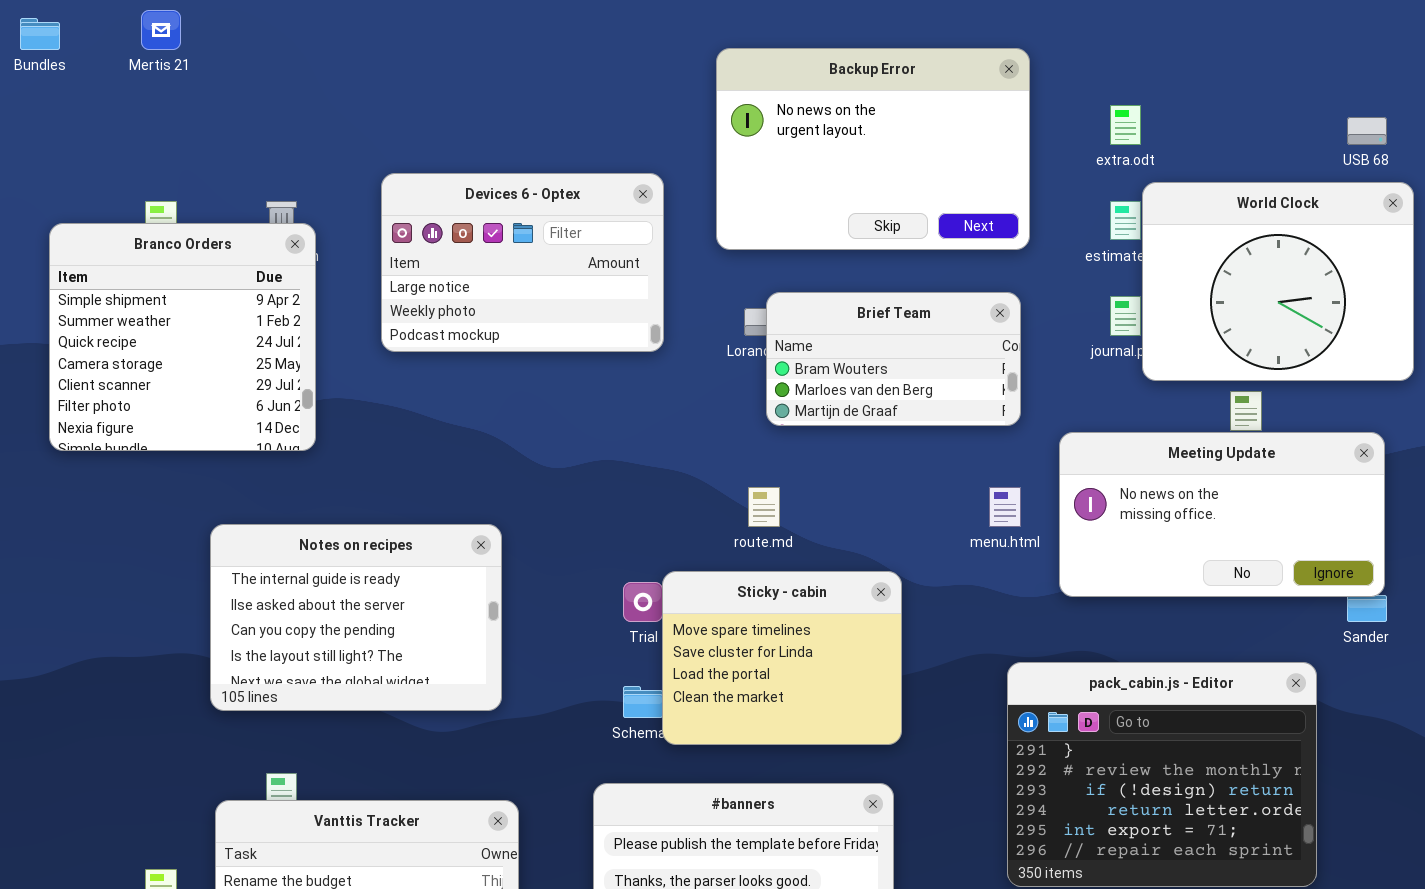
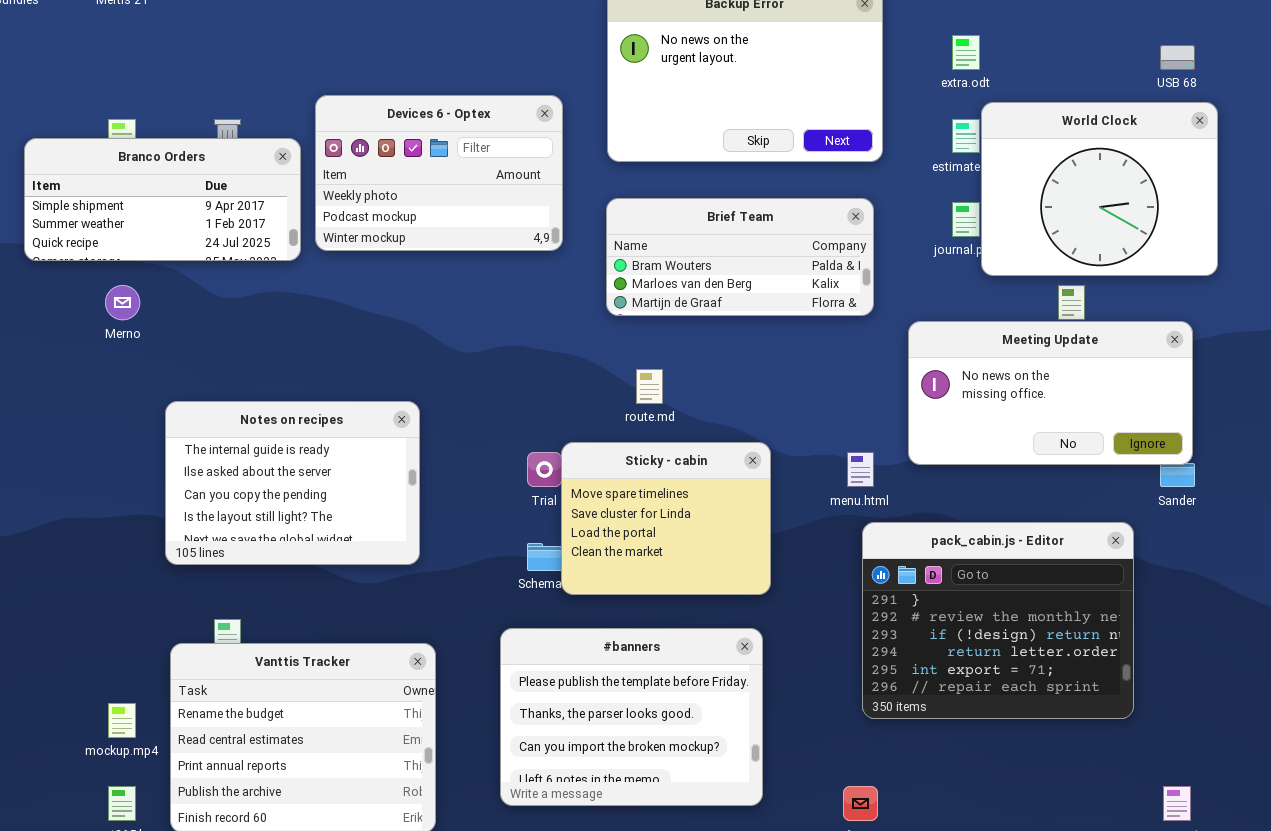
Devices 6 - Optex: [381,173,664,352] -> [315,95,563,251], scrolled down 1 row
Branco Orders: [49,223,316,451] -> [24,138,301,261], resized
Brief Team: [766,292,1021,426] -> [606,198,874,316], resized
menu.html: [989,487,1021,527] -> [847,452,874,487], moved

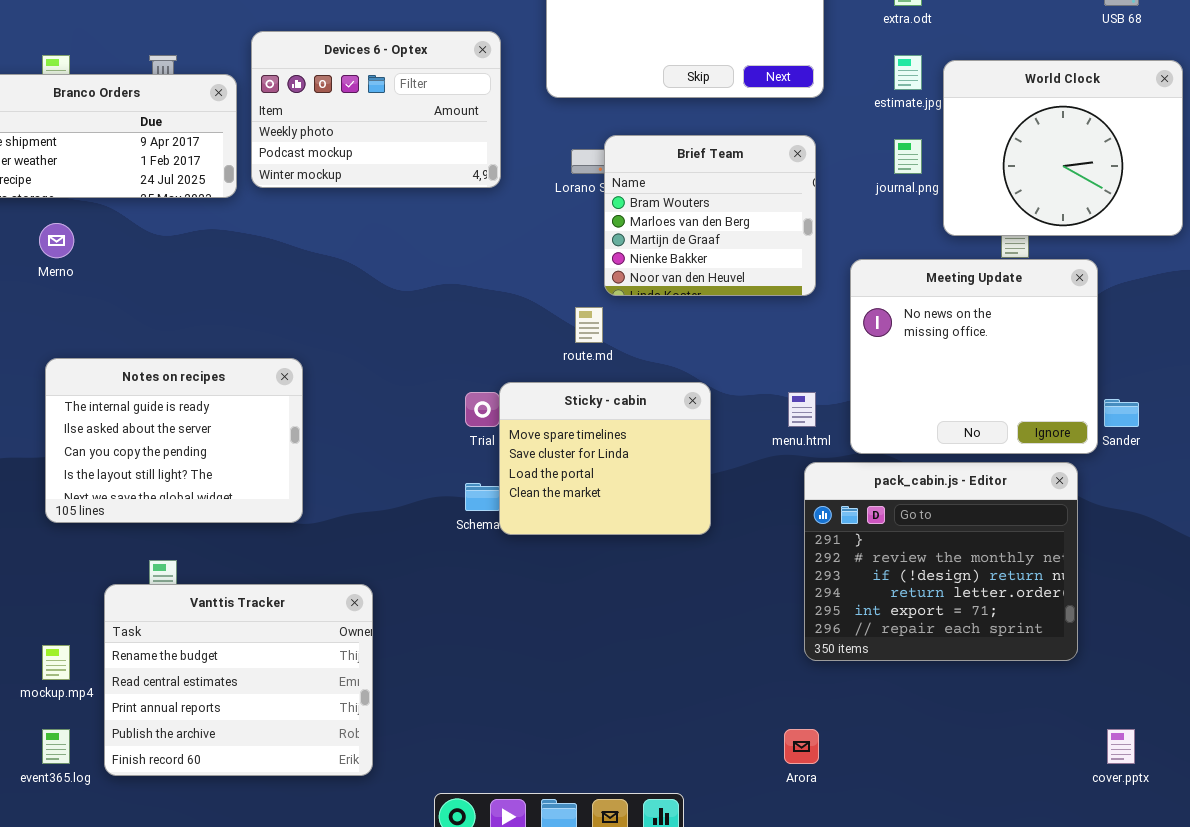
World Clock: [981,102,1218,276] -> [943,60,1183,236], moved
Brief Team: [606,198,874,316] -> [604,135,816,296], resized
Meeting Update: [908,321,1193,465] -> [850,259,1098,454], resized
Notes on recipes: [165,401,420,565] -> [45,358,303,523], moved
#banners: [500,628,763,806] -> none, closed

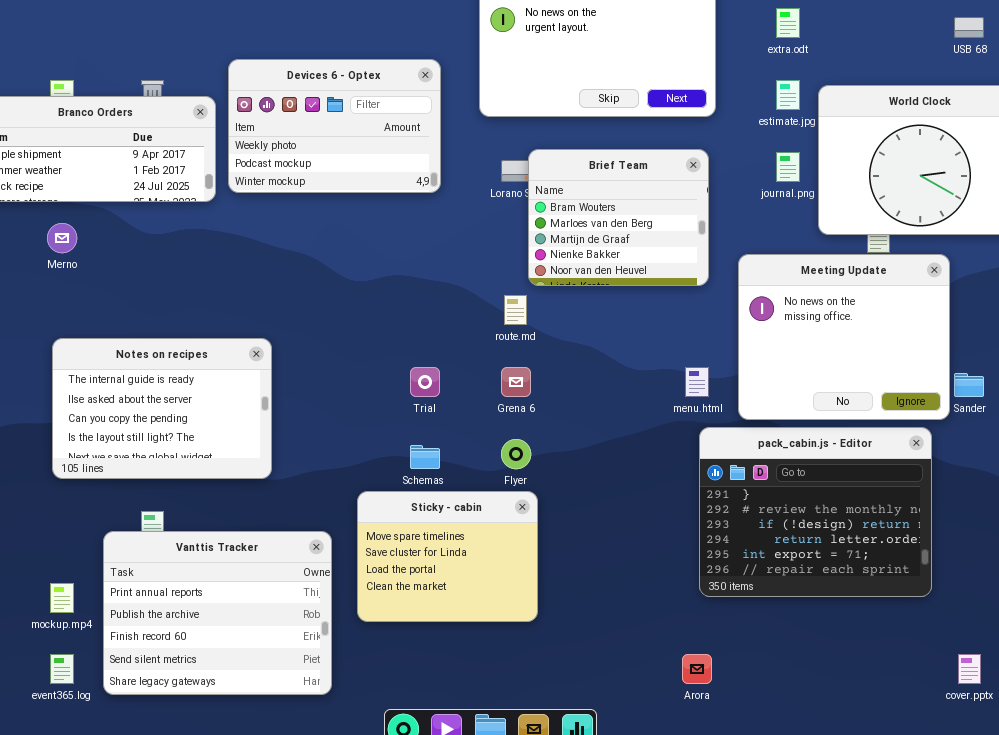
Sticky - cabin: [499,382,711,535] -> [357,491,538,622], moved
Vanttis Tracker: [104,584,373,776] -> [103,531,332,695], scrolled down 2 rows

